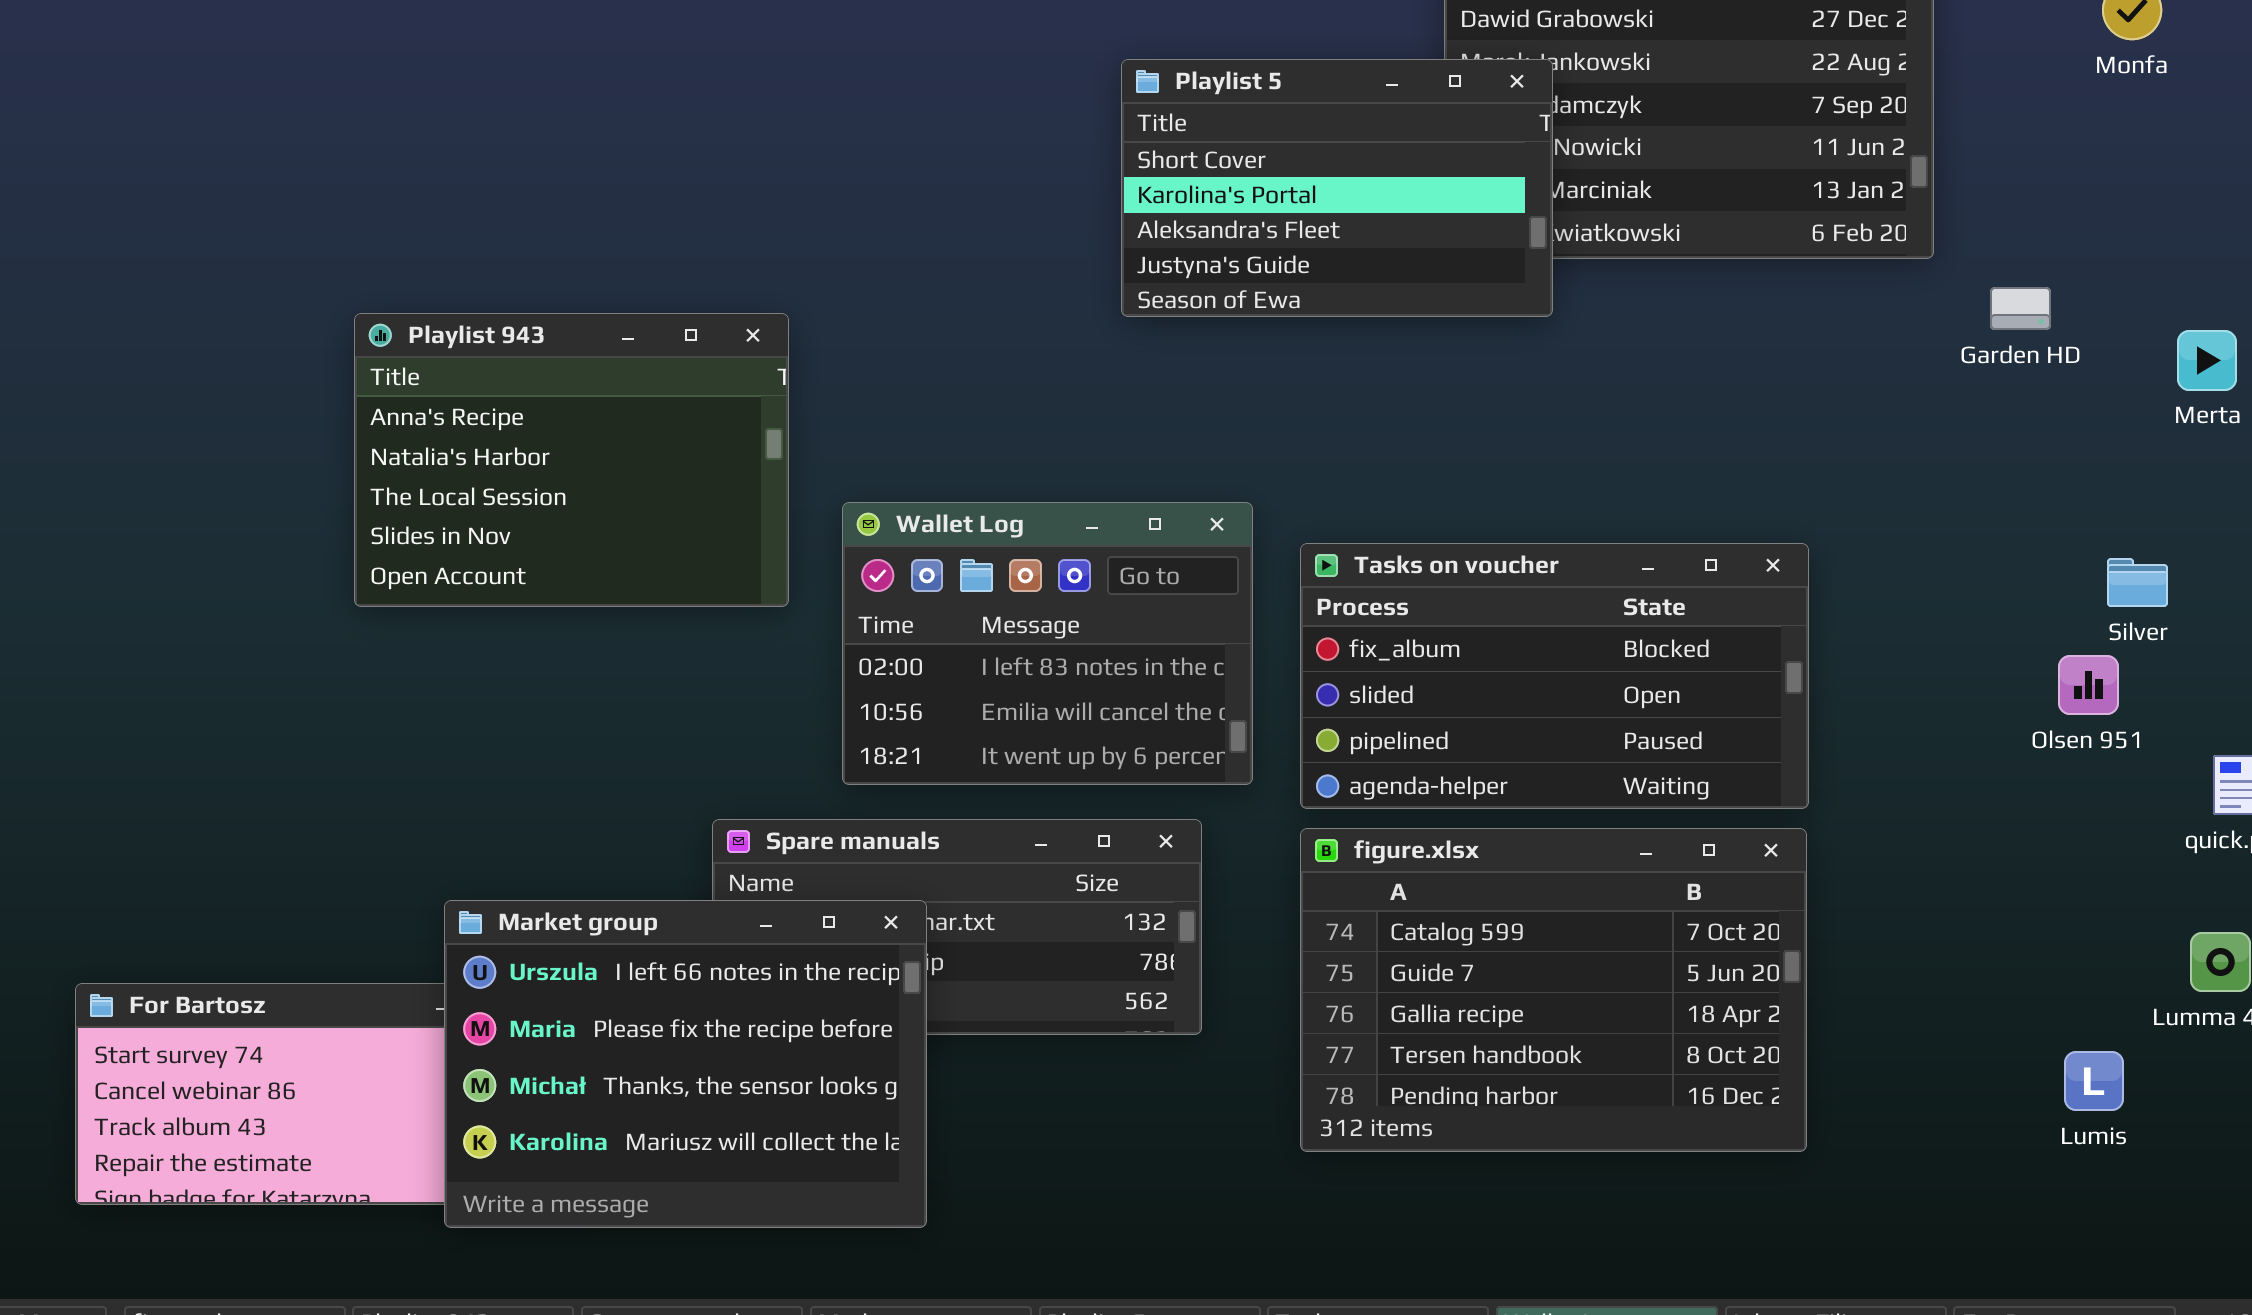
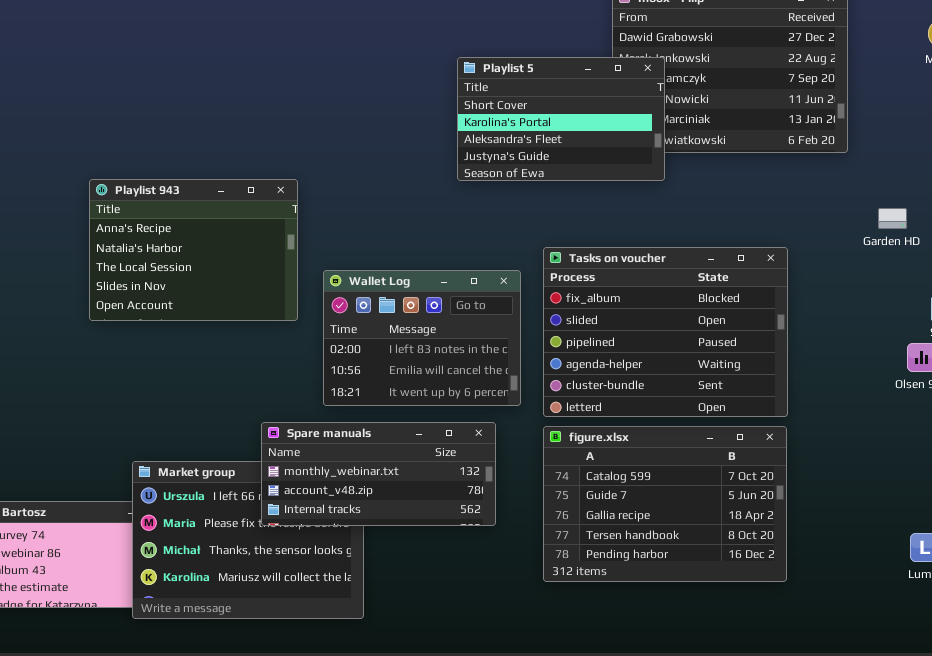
Garden HD: [1990,287,2051,330] -> [878,208,907,229], moved
Tasks on voucher: [1300,543,1809,809] -> [543,247,788,417], resized
Spare manuals: [712,819,1202,1035] -> [261,422,496,526], raised

